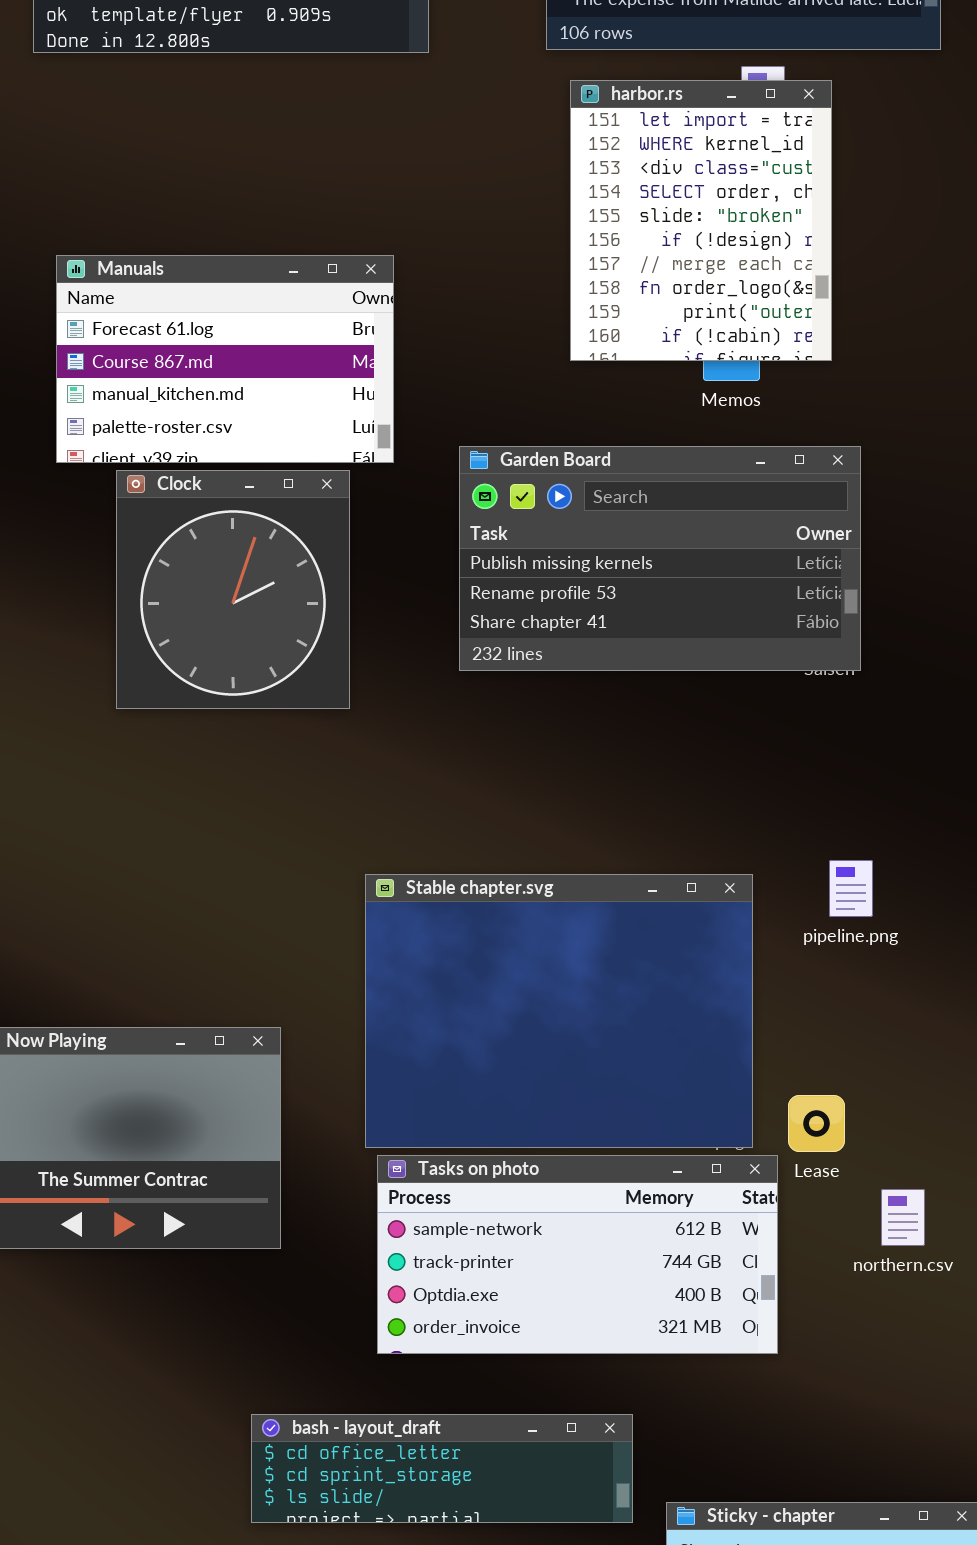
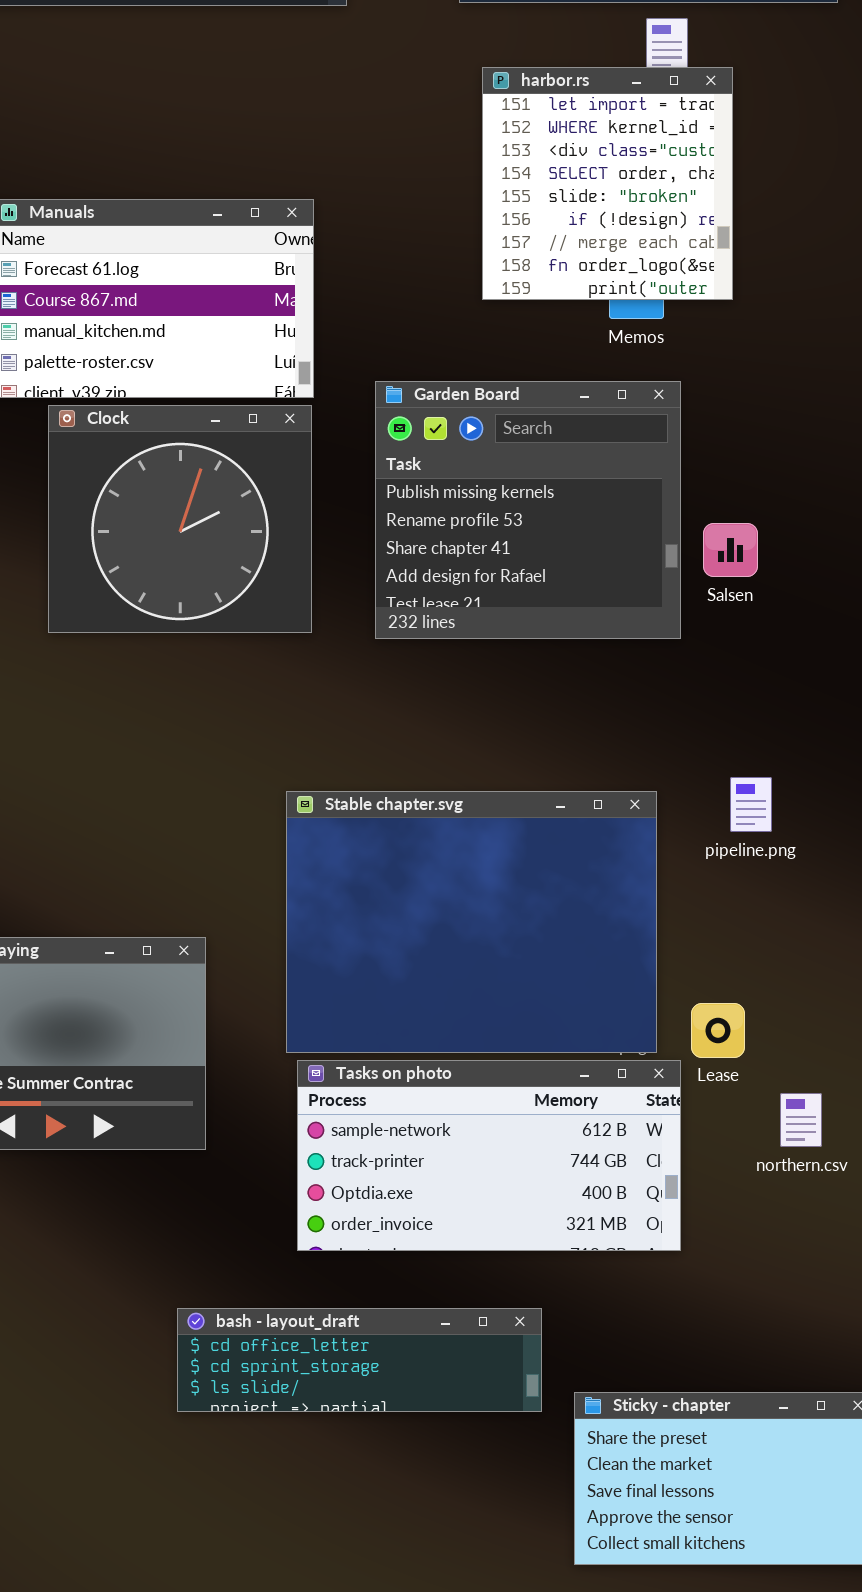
harbor.rs: [570,80,832,361] -> [482,67,733,300], resized
Garden Board: [459,446,861,671] -> [375,381,681,639], resized
Clock: [116,470,350,709] -> [48,405,312,633], resized

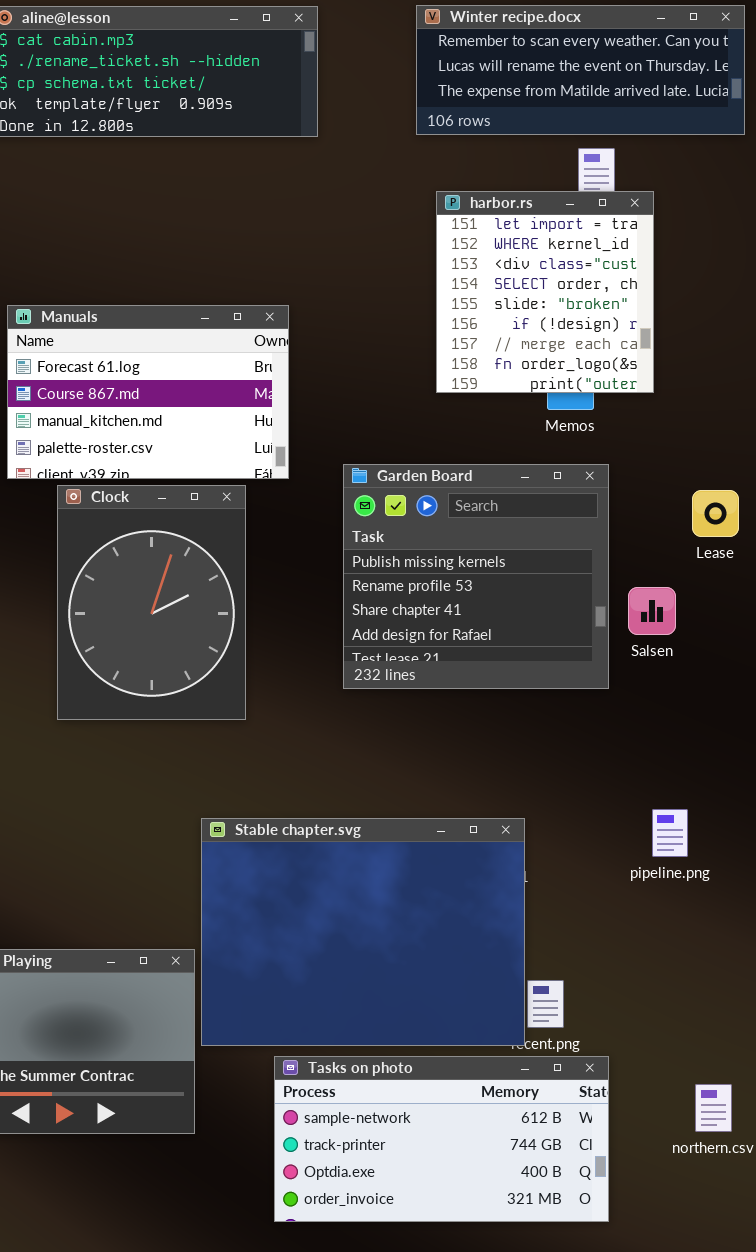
Clock: [48,405,312,633] -> [57,485,246,720], resized
Stable chapter.svg: [286,791,657,1053] -> [201,818,525,1046], moved
Lease: [691,1003,745,1058] -> [692,490,739,537], moved

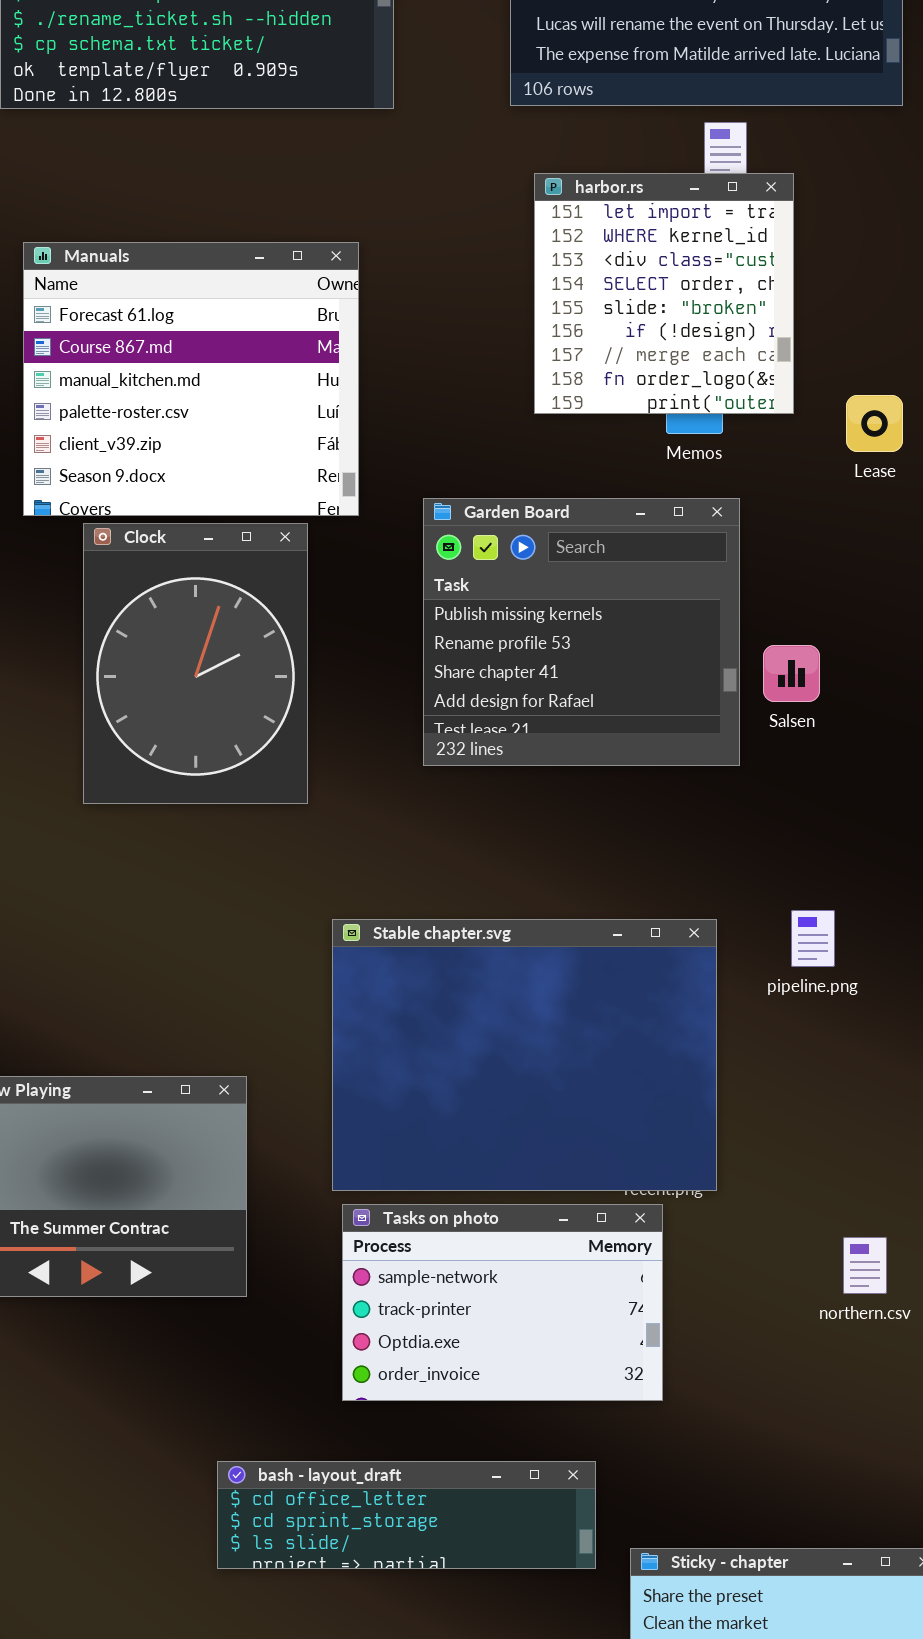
Manuals: [7,305,289,479] -> [23,242,359,516], resized
Lease: [692,490,739,537] -> [846,395,903,452], moved
Stable chapter.svg: [201,818,525,1046] -> [332,919,717,1191], moved
Tasks on photo: [274,1056,609,1222] -> [342,1204,663,1401], resized

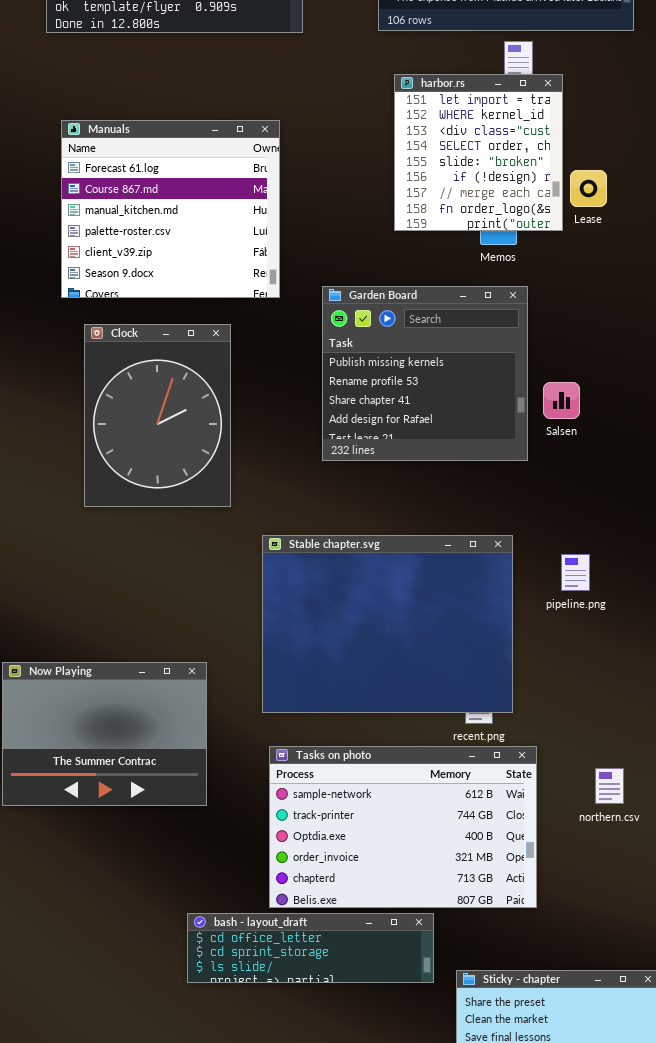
Lease: [846,395,903,452] -> [570,170,607,207], moved
Clock: [83,523,308,804] -> [84,324,231,507], moved
Stable chapter.svg: [332,919,717,1191] -> [262,535,513,713], moved
Tasks on photo: [342,1204,663,1401] -> [269,746,537,908], resized

